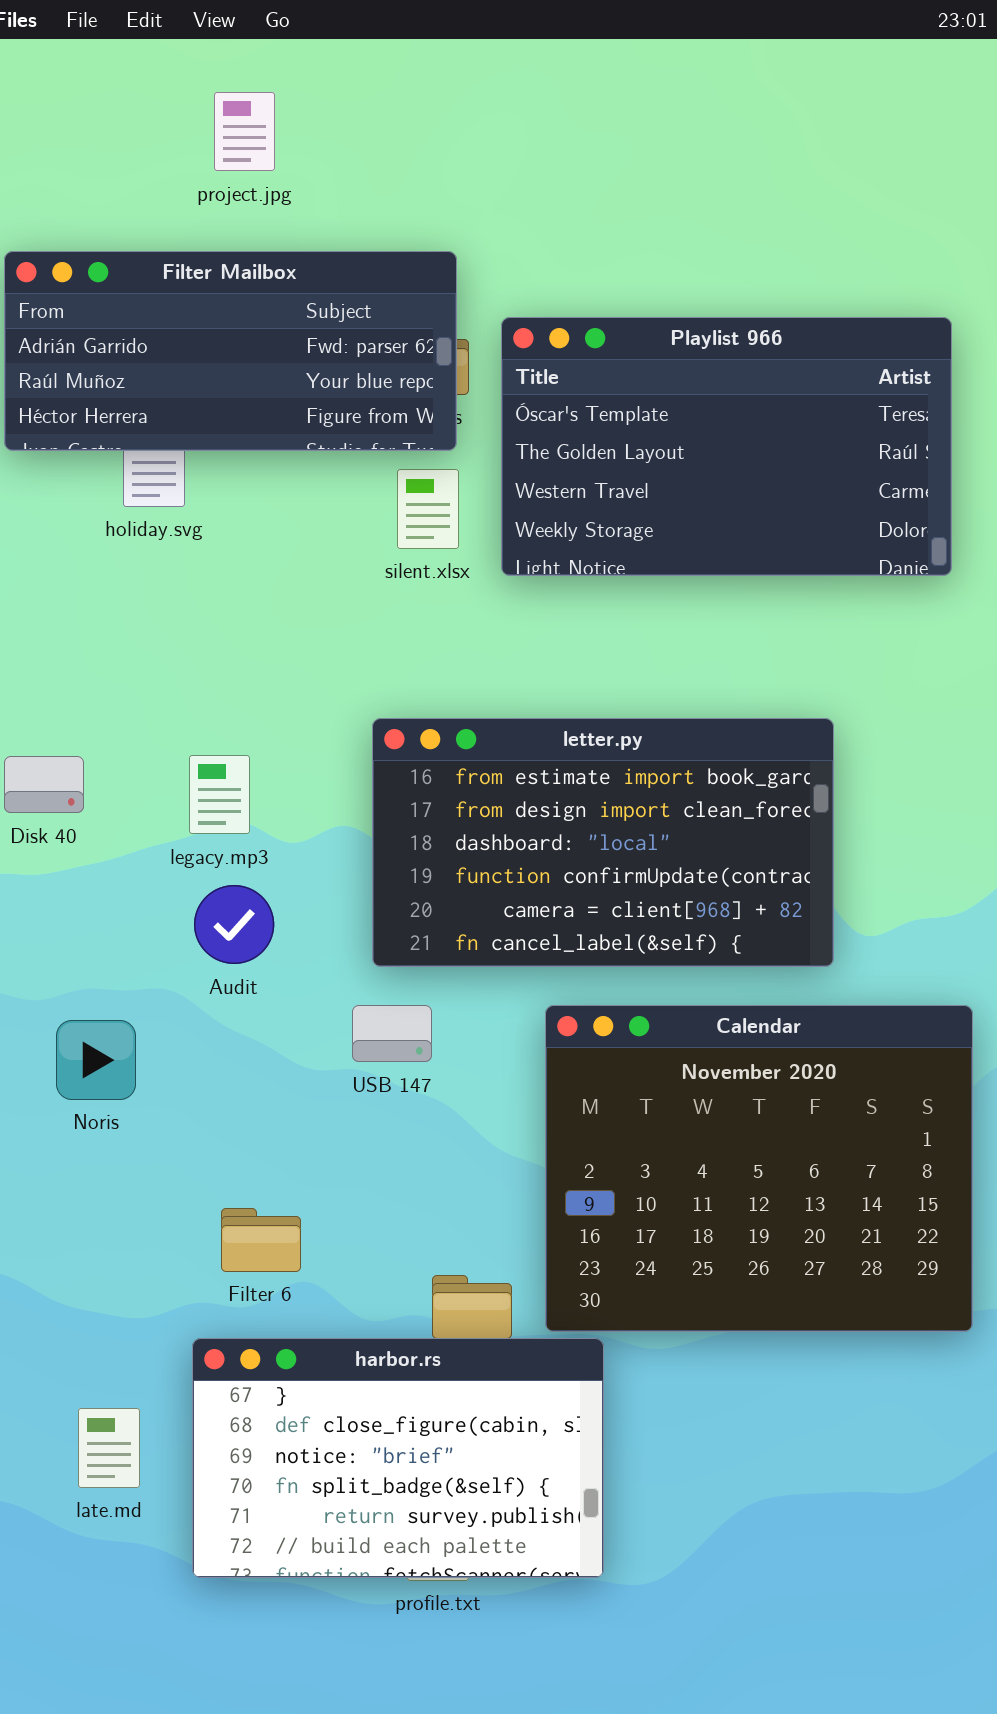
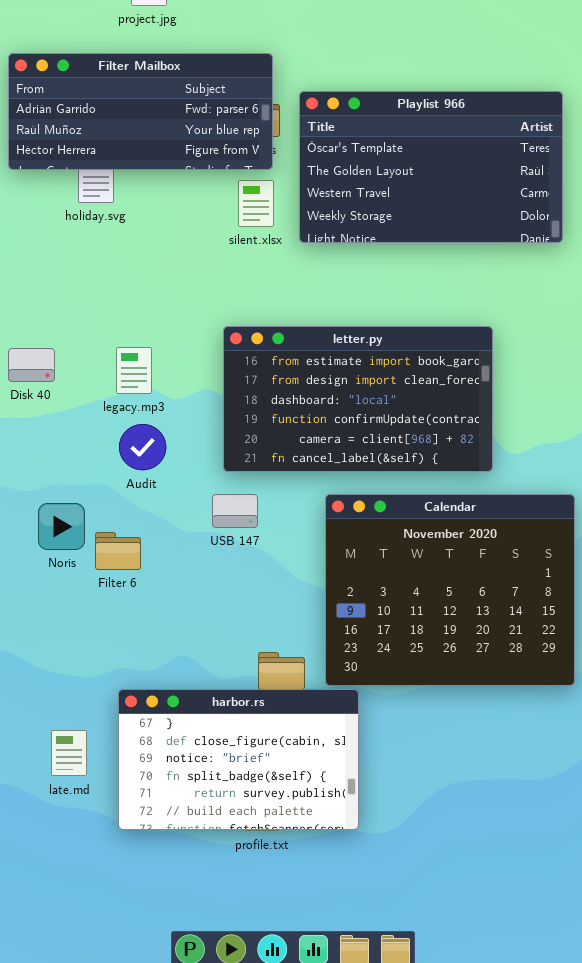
Filter 6: [221,1208,301,1272] -> [95,532,141,570], moved

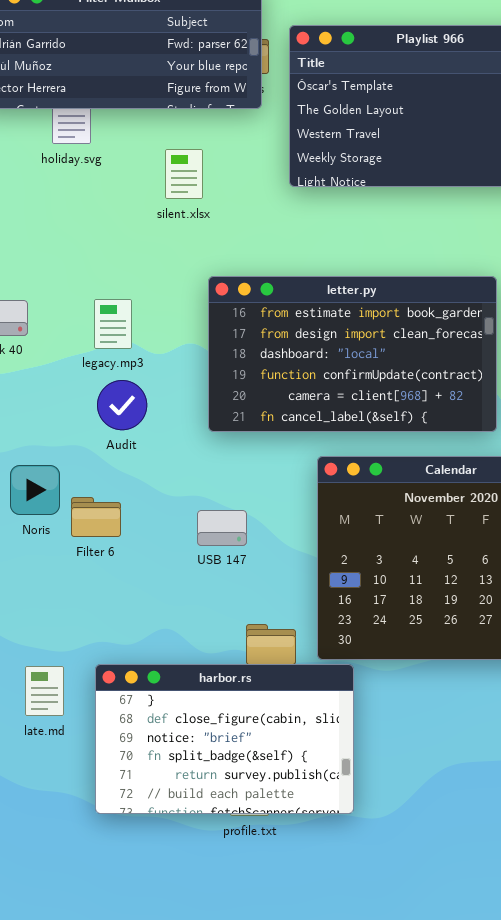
silent.xlsx: [238,180,274,227] -> [165,149,203,199], moved
USB 147: [212,494,258,528] -> [197,510,247,546], moved
late.md: [51,730,87,776] -> [25,666,64,716], moved

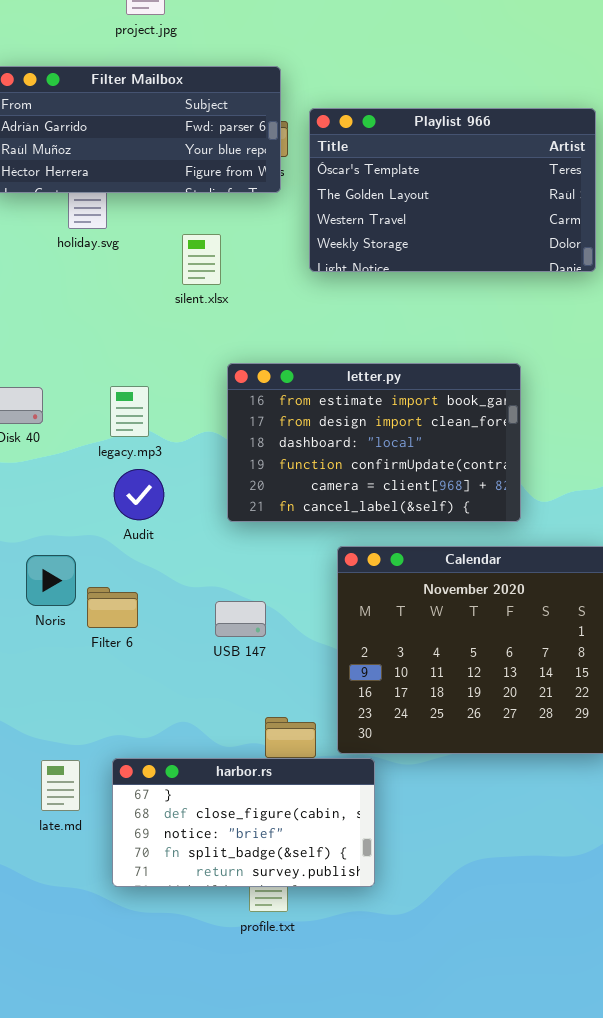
harbor.rs: [95,664,354,814] -> [112,758,375,887], resized

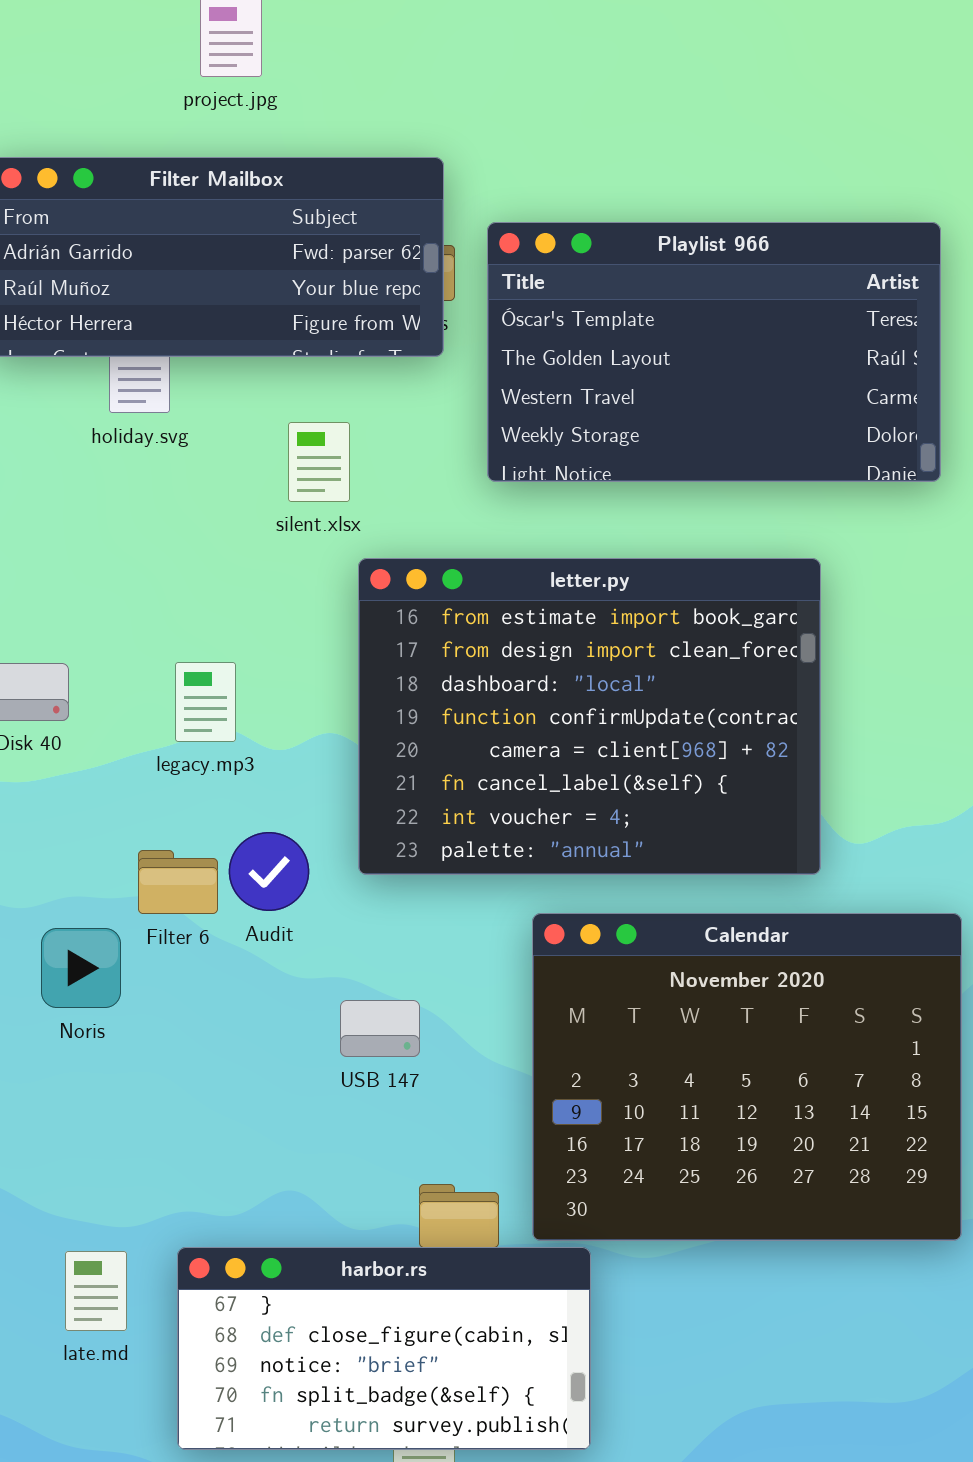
letter.py: [227,363,521,522] -> [358,558,821,875], resized
Audit: [114,469,164,520] -> [229,832,309,911], moved
Filter 6: [87,587,138,628] -> [138,850,218,914], moved

